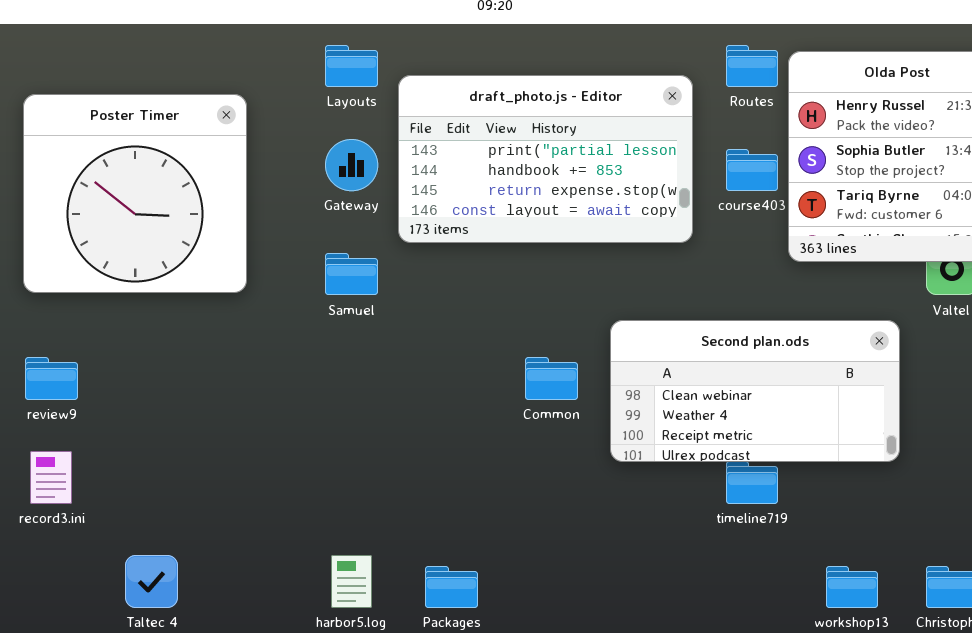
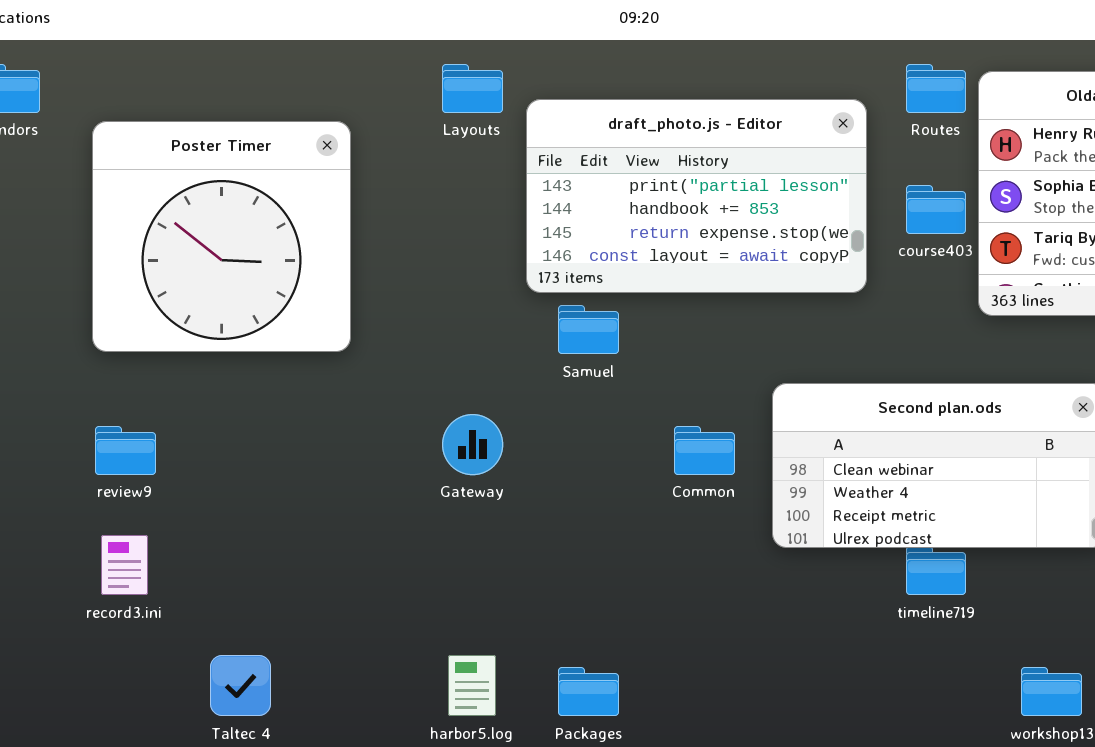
Gateway: [325,139,378,191] -> [442,414,503,475], moved
Samuel: [325,253,378,295] -> [558,305,619,354], moved

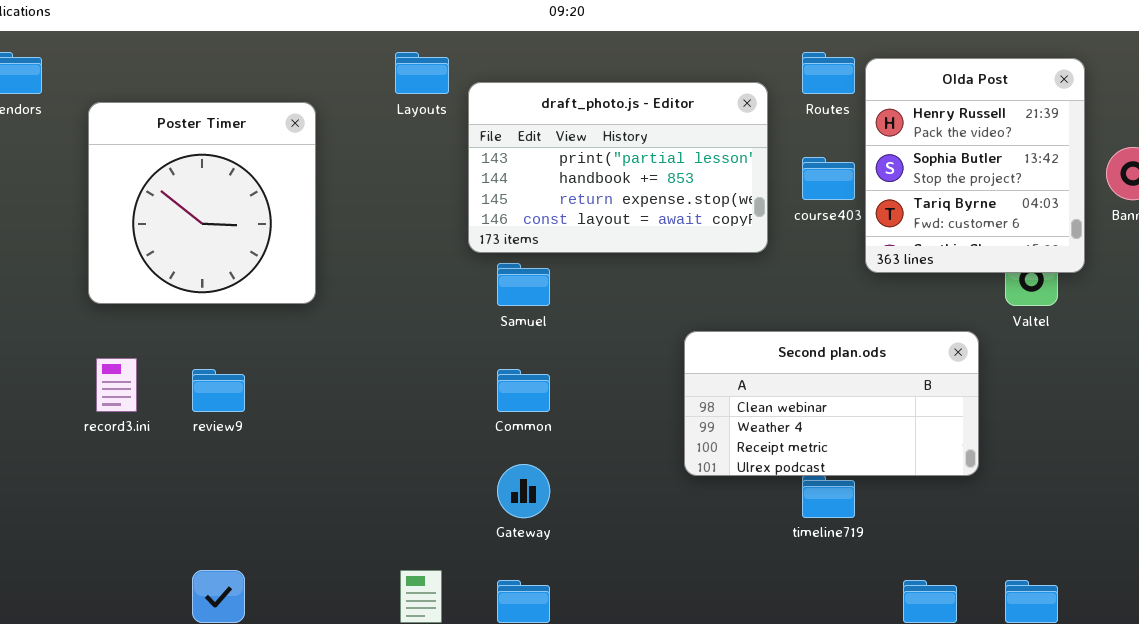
Gateway: [442,414,503,475] -> [497,464,550,518], moved
review9: [95,426,156,475] -> [192,369,245,412], moved
Common: [674,426,735,475] -> [497,369,550,412], moved
record3.ini: [101,535,148,595] -> [96,358,137,412], moved

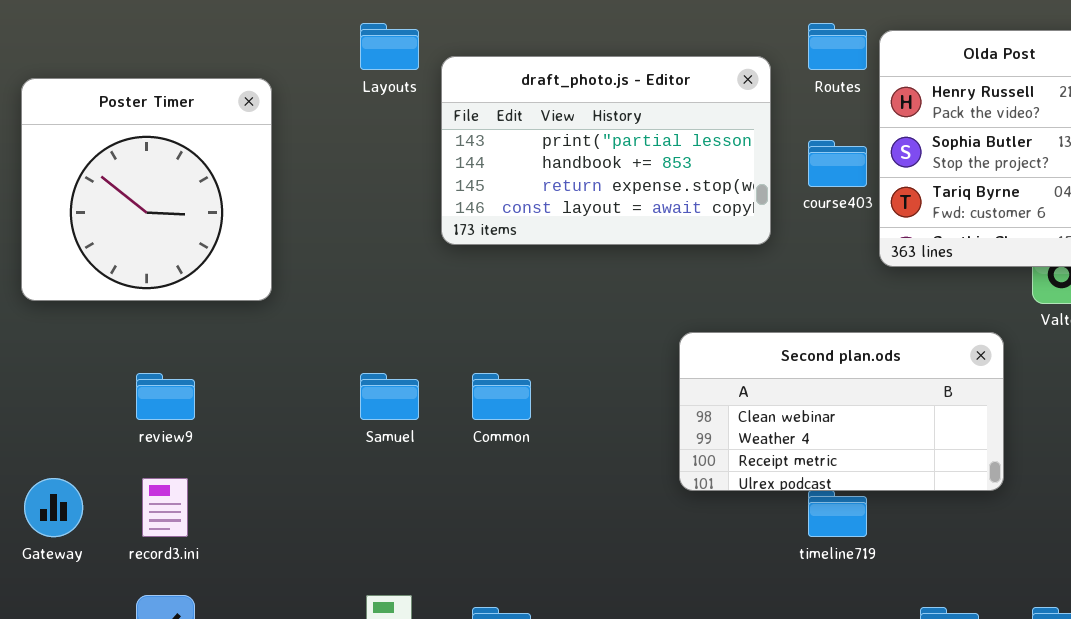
Samuel: [497,263,550,306] -> [360,373,419,420], moved
record3.ini: [96,358,137,412] -> [142,478,188,537], moved
Gateway: [497,464,550,518] -> [24,478,83,537], moved

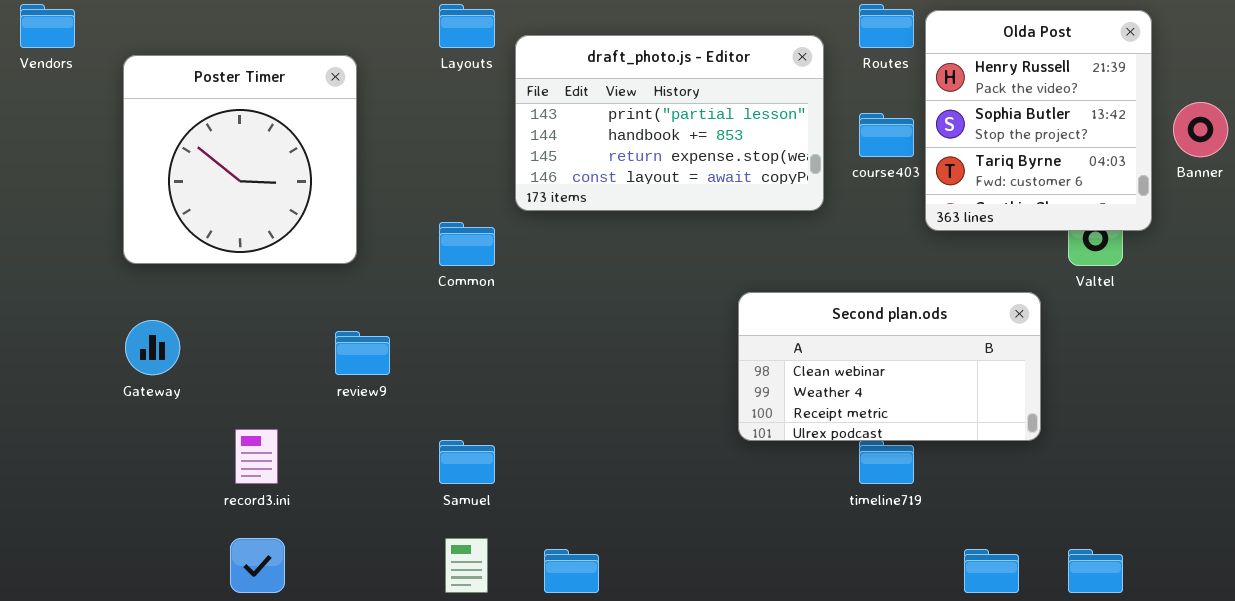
review9: [136,373,195,420] -> [335,331,390,375], moved
Samuel: [360,373,419,420] -> [439,440,495,484], moved
Common: [472,373,531,420] -> [439,222,495,266], moved
Gateway: [24,478,83,537] -> [125,320,180,375], moved

